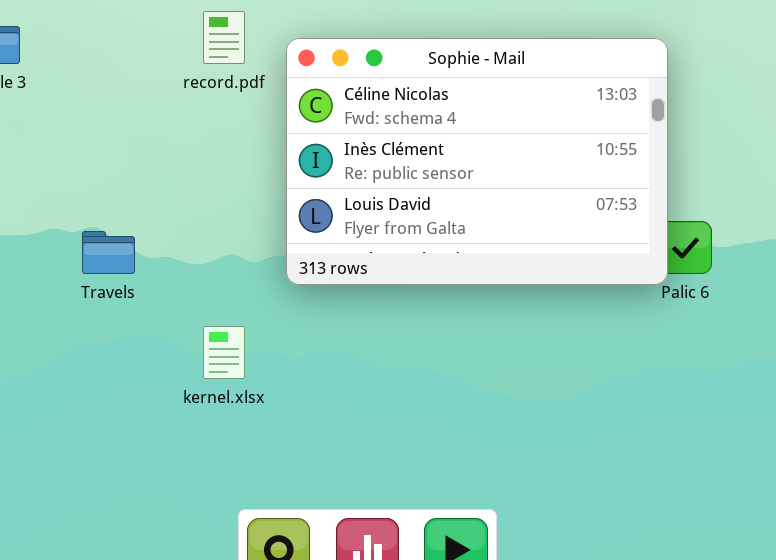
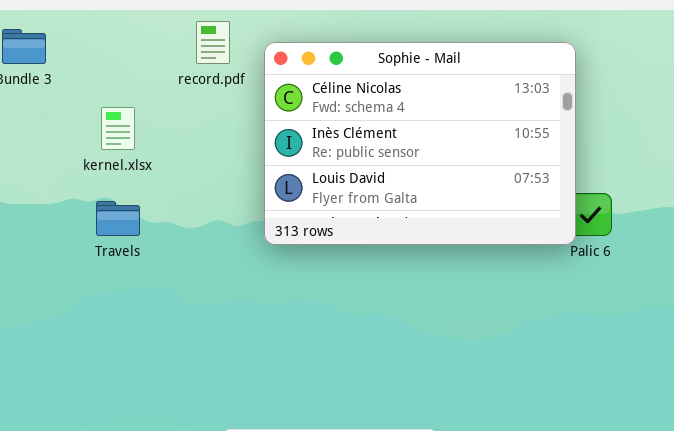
kernel.xlsx: [203,326,245,379] -> [101,107,135,150], moved

